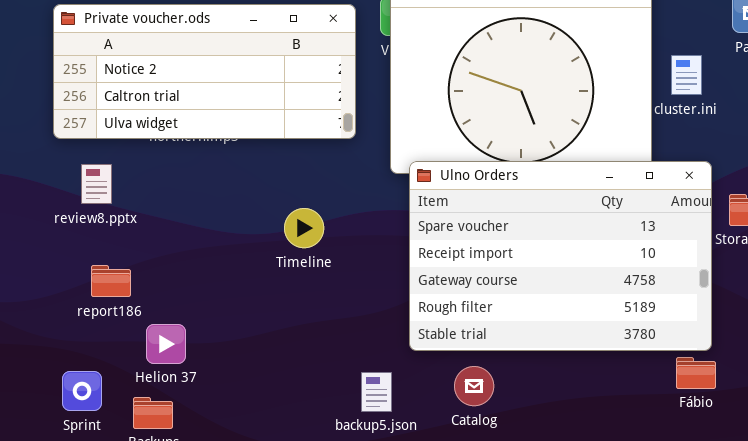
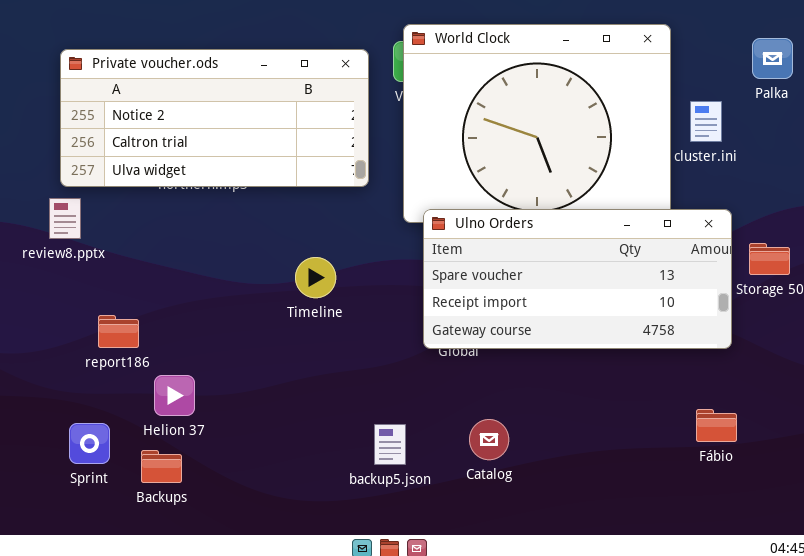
Ulno Orders: [409,161,712,351] -> [423,209,732,349], resized
review8.pptx: [81,164,112,204] -> [49,198,81,239], moved

